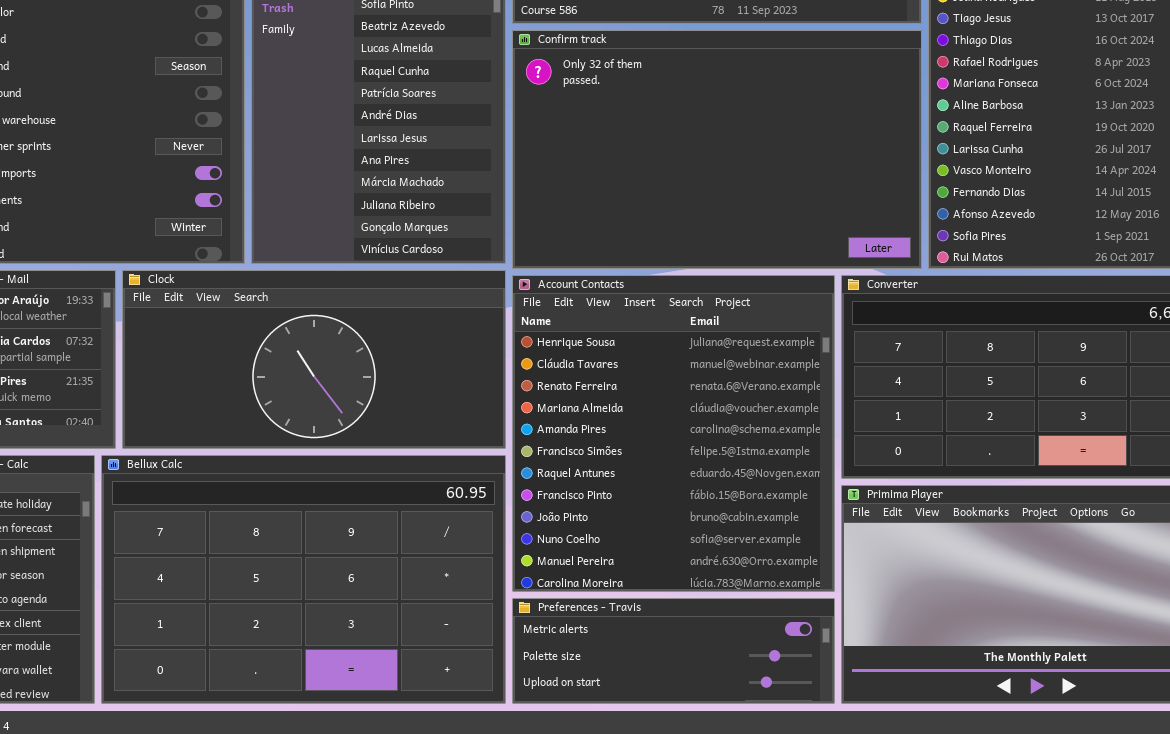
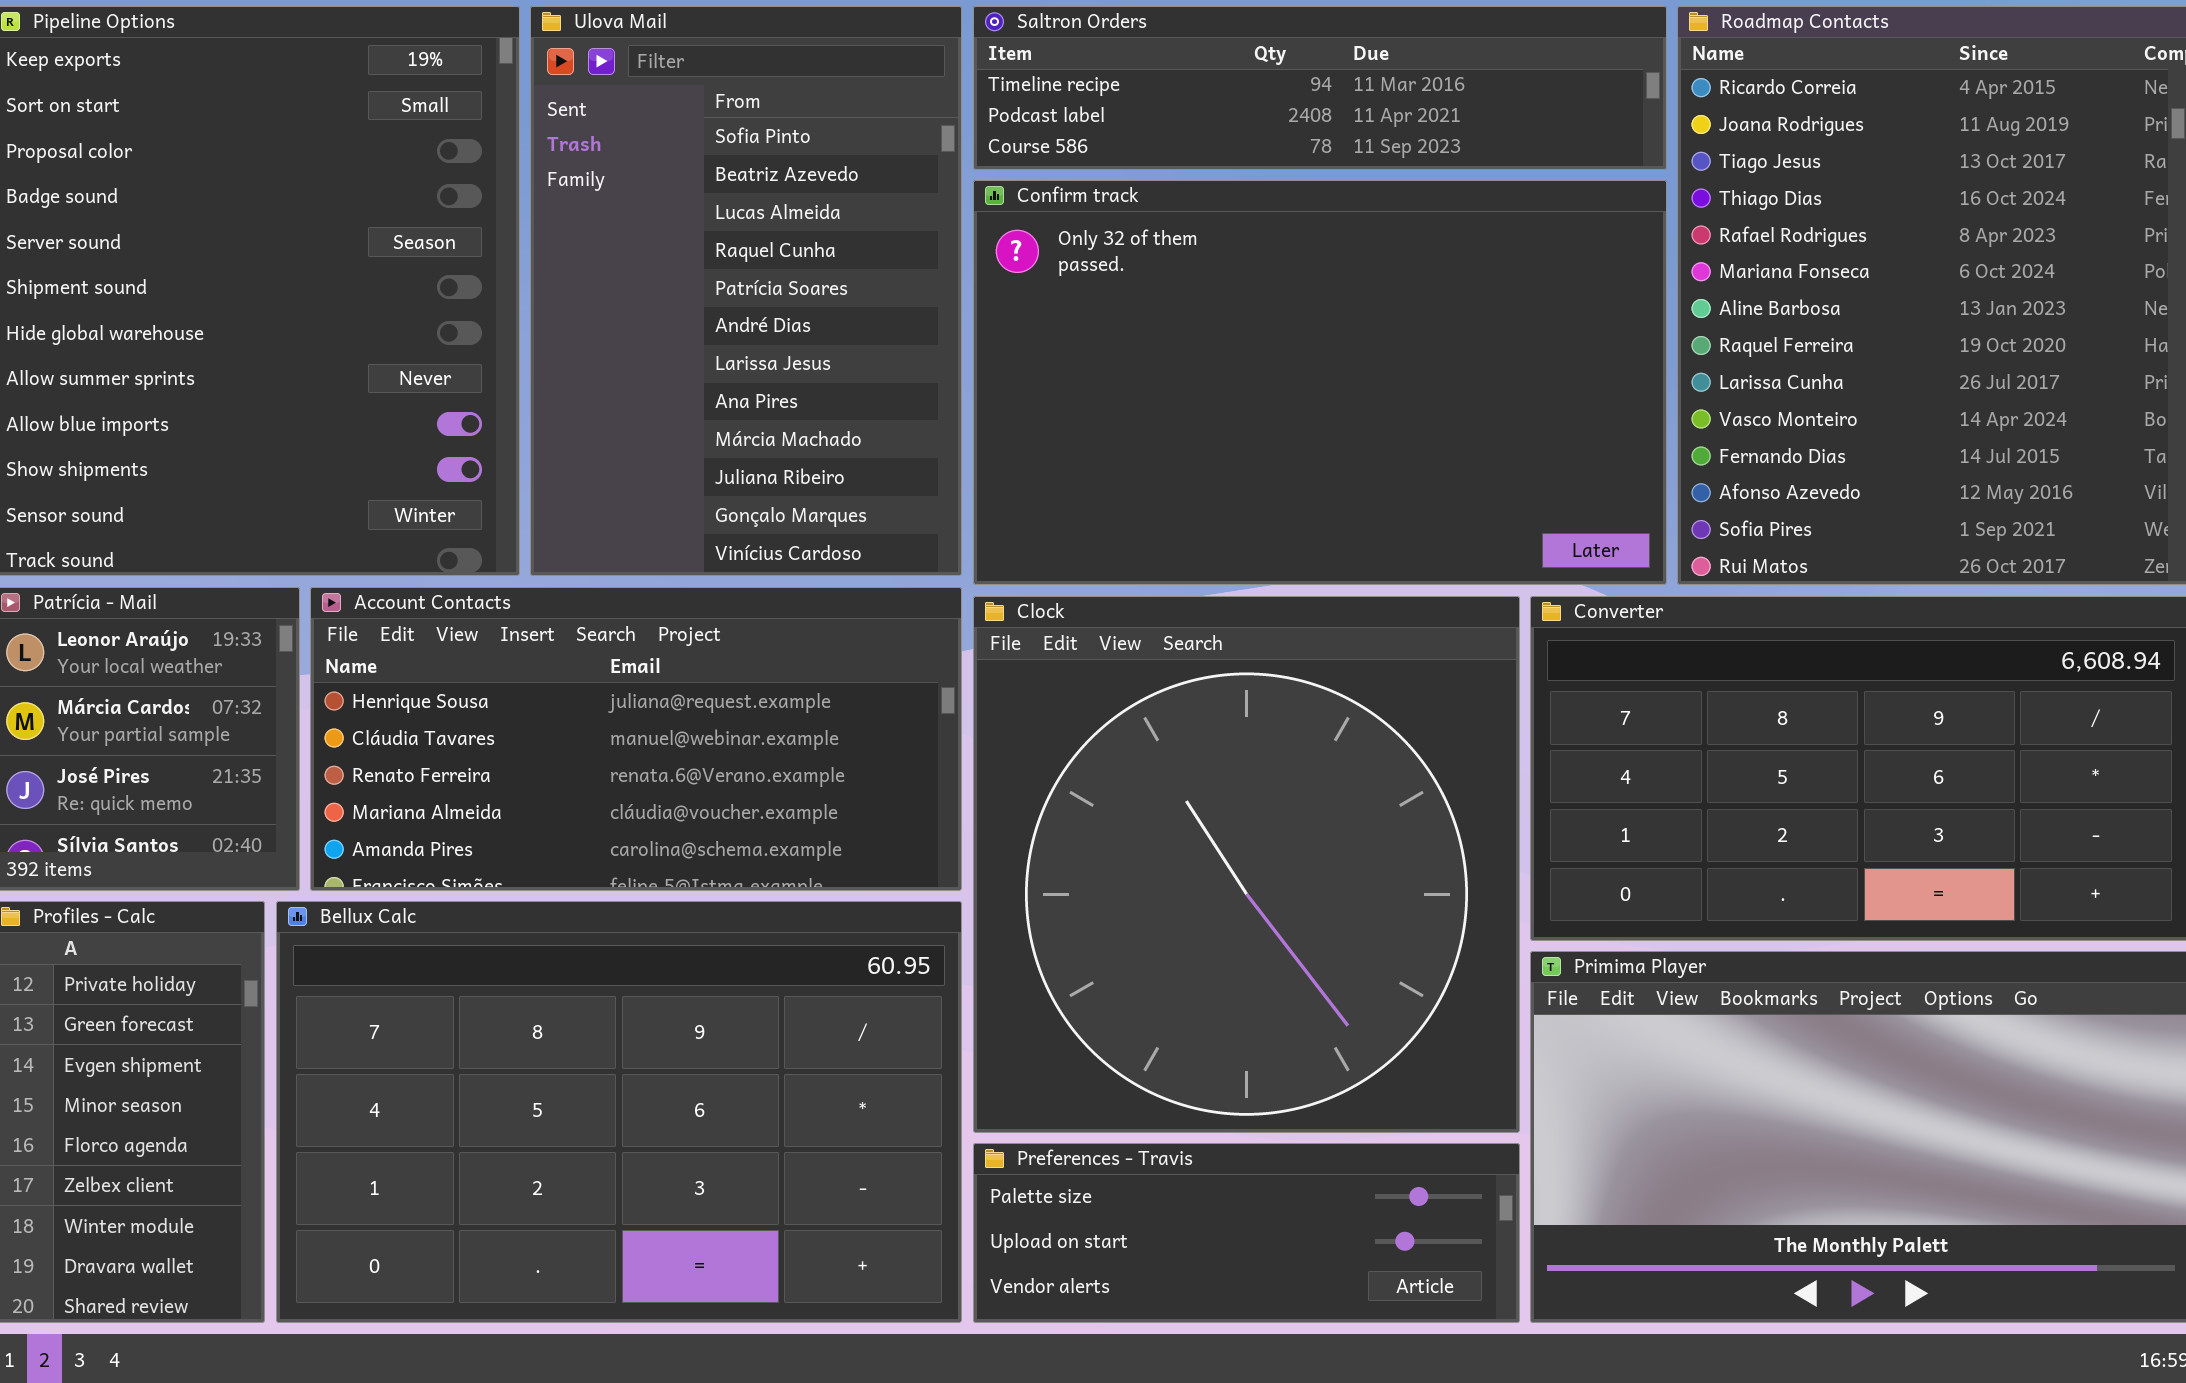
Clock: [122,270,506,449] -> [973,596,1520,1133], moved, resized
Account Contacts: [512,275,835,592] -> [310,587,962,891], moved, resized
Preferences - Travis: [512,598,835,704] -> [973,1143,1520,1323], scrolled down 1 row

